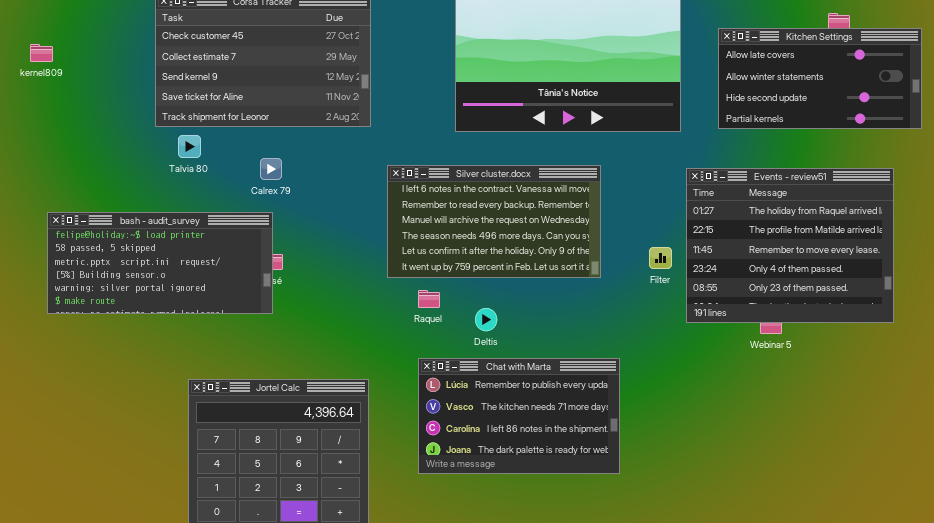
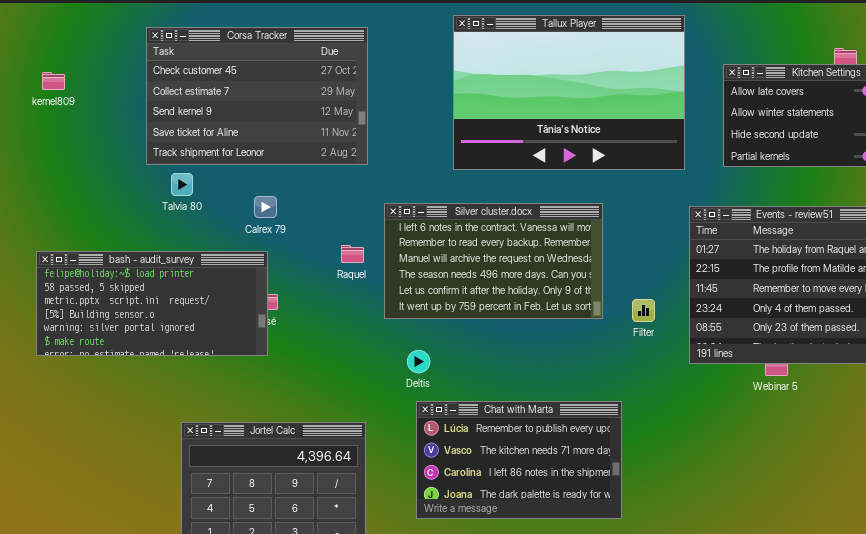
kernel809: [30,44,53,62] -> [42,72,65,90], moved
Filter: [649,247,672,269] -> [632,299,655,322], moved
Raquel: [418,290,440,308] -> [341,245,364,263], moved
Deltis: [475,308,497,331] -> [407,350,430,373], moved

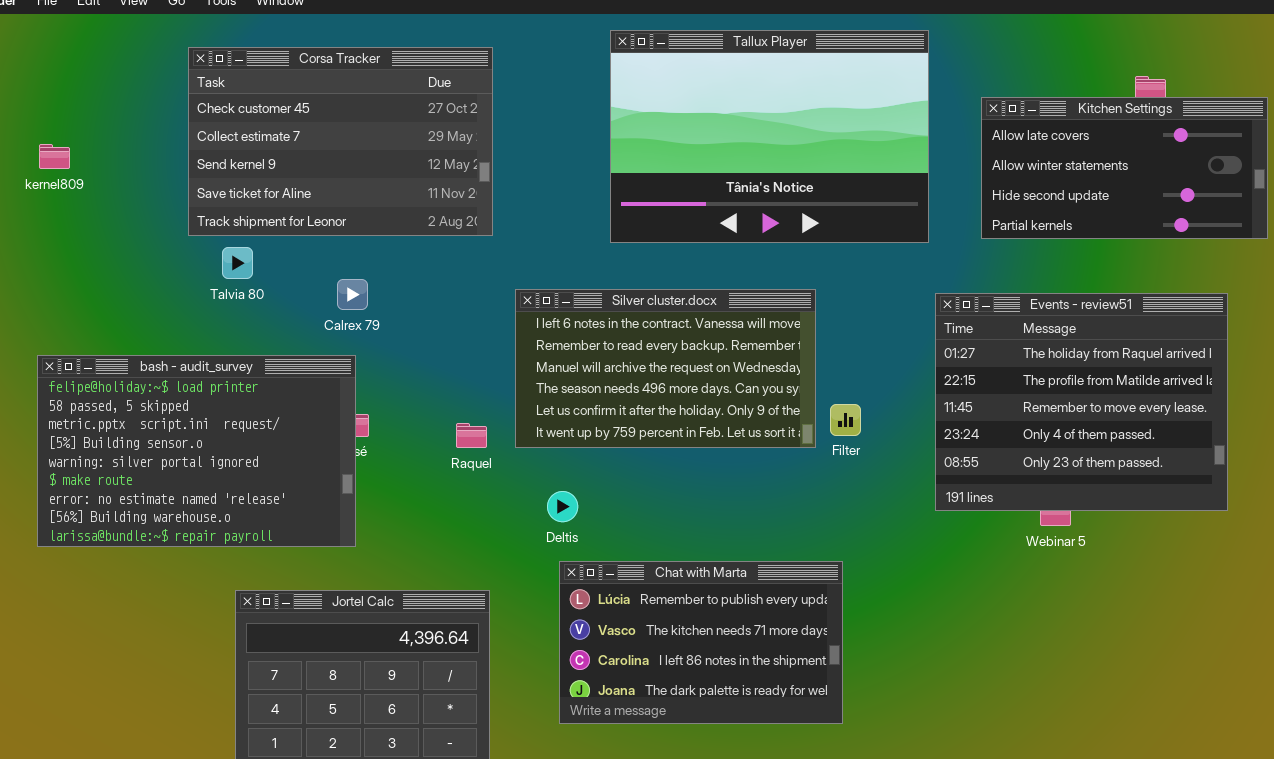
kernel809: [42,72,65,90] -> [39,144,70,169], moved
Raquel: [341,245,364,263] -> [456,423,487,448], moved
bash - audit_survey: [36,251,268,356] -> [37,355,356,547], resized
Filter: [632,299,655,322] -> [830,404,861,436], moved

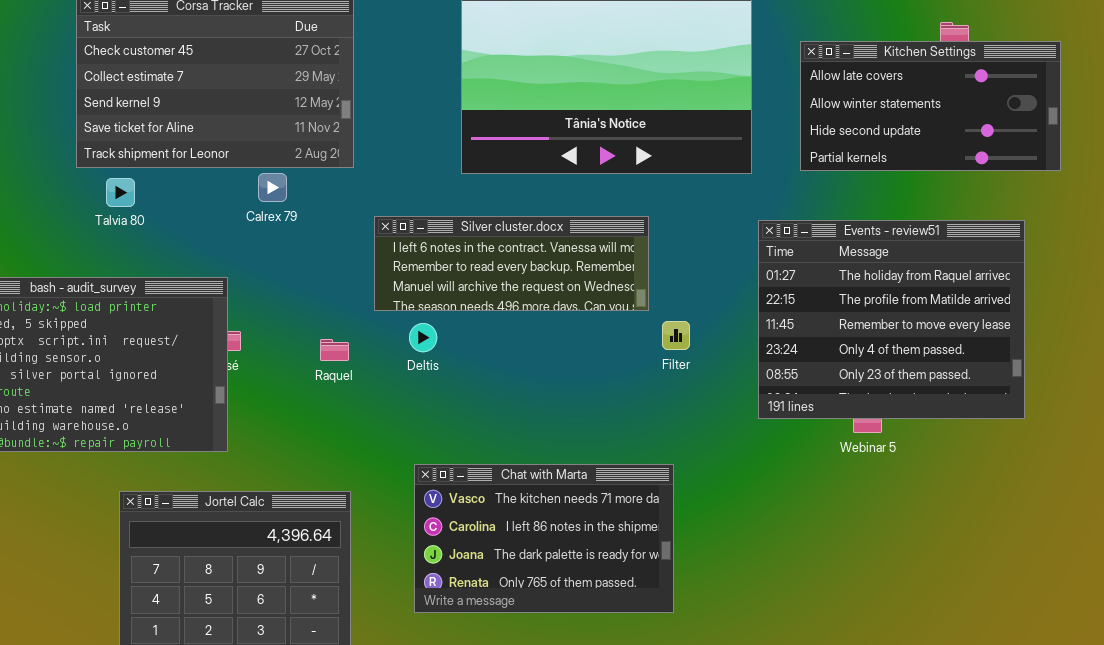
Calrex 79: [337,279,368,310] -> [258,173,287,202], moved
Silver cluster.docx: [515,289,816,448] -> [374,216,649,311], resized
Deltis: [547,491,578,522] -> [409,323,437,352], moved
Chat with Marta: [559,561,843,724] -> [414,464,674,613], scrolled down 1 row

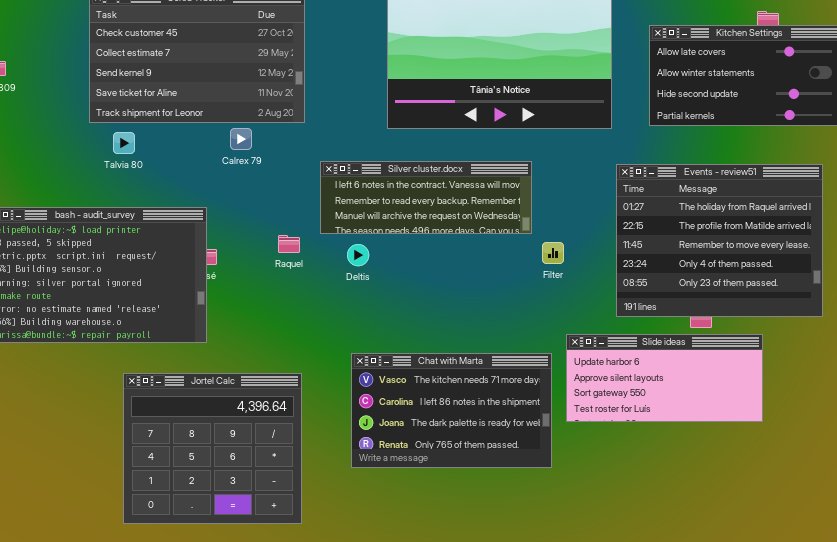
Raquel: [320,339,349,361] -> [278,235,300,253], moved
Slide ideas: none -> [566,334,763,422], opened

